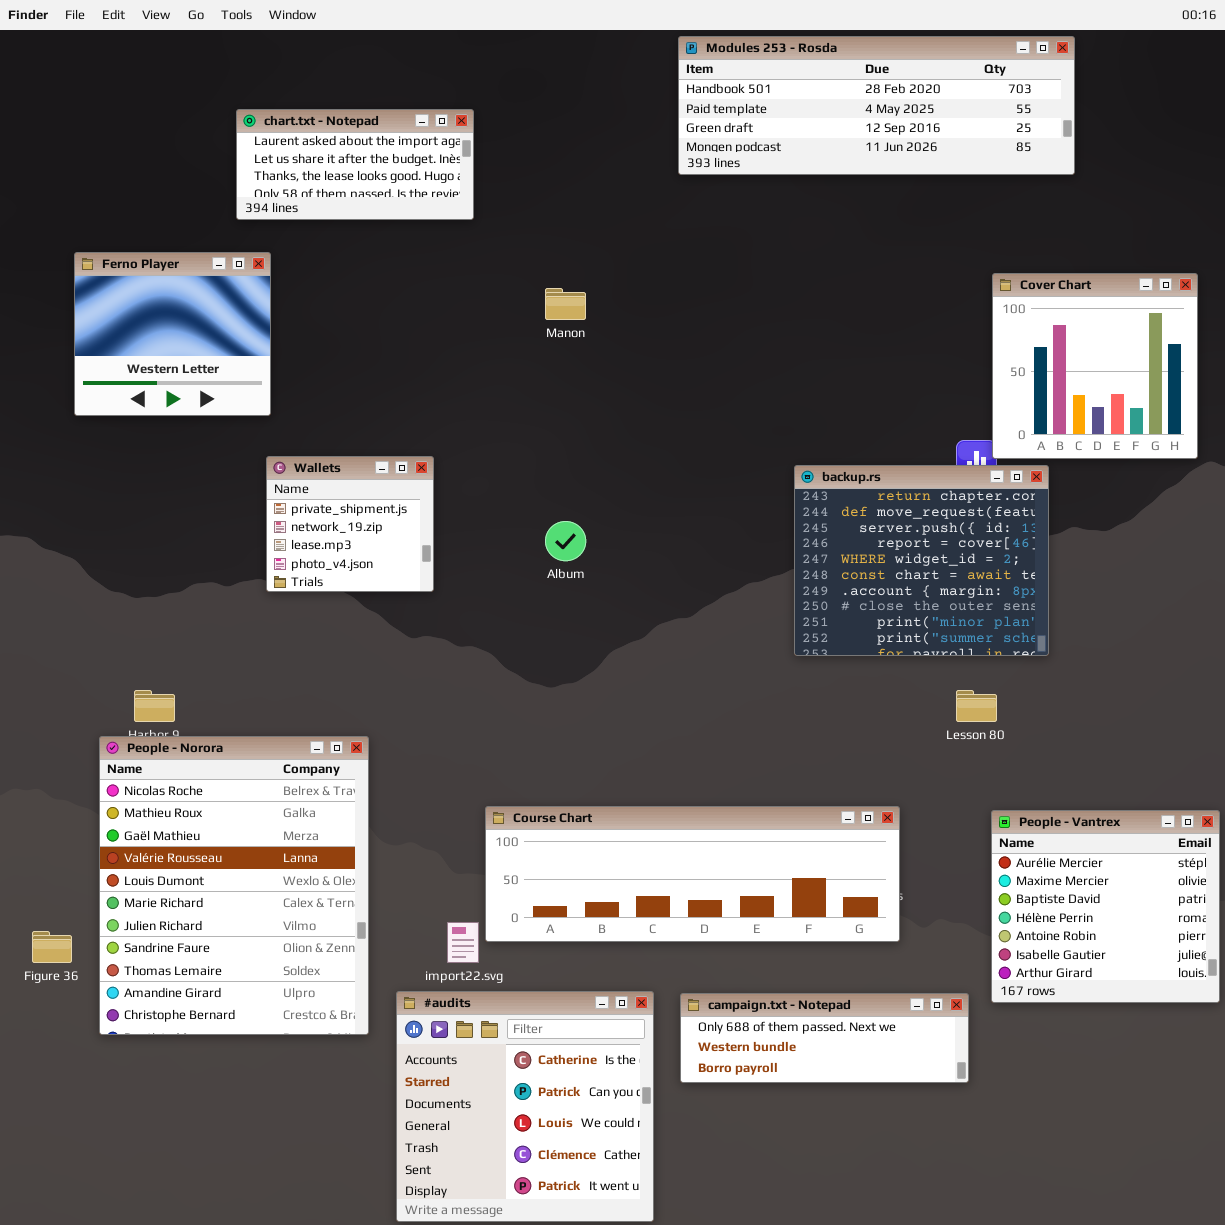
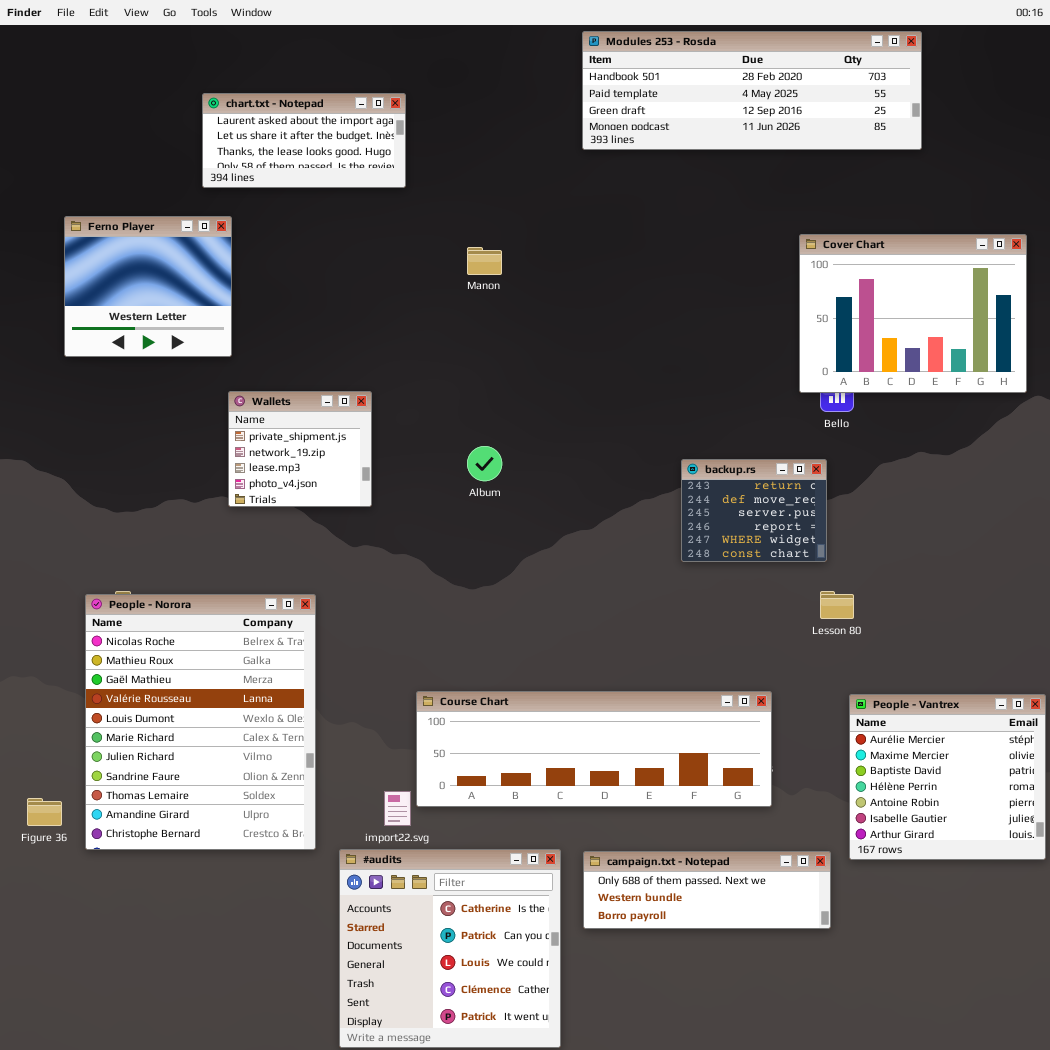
Cover Chart: [992,273,1198,459] -> [799,234,1027,393], resized
backup.rs: [794,465,1049,656] -> [681,459,827,562], resized
People - Norora: [99,736,369,1035] -> [85,594,316,850], moved

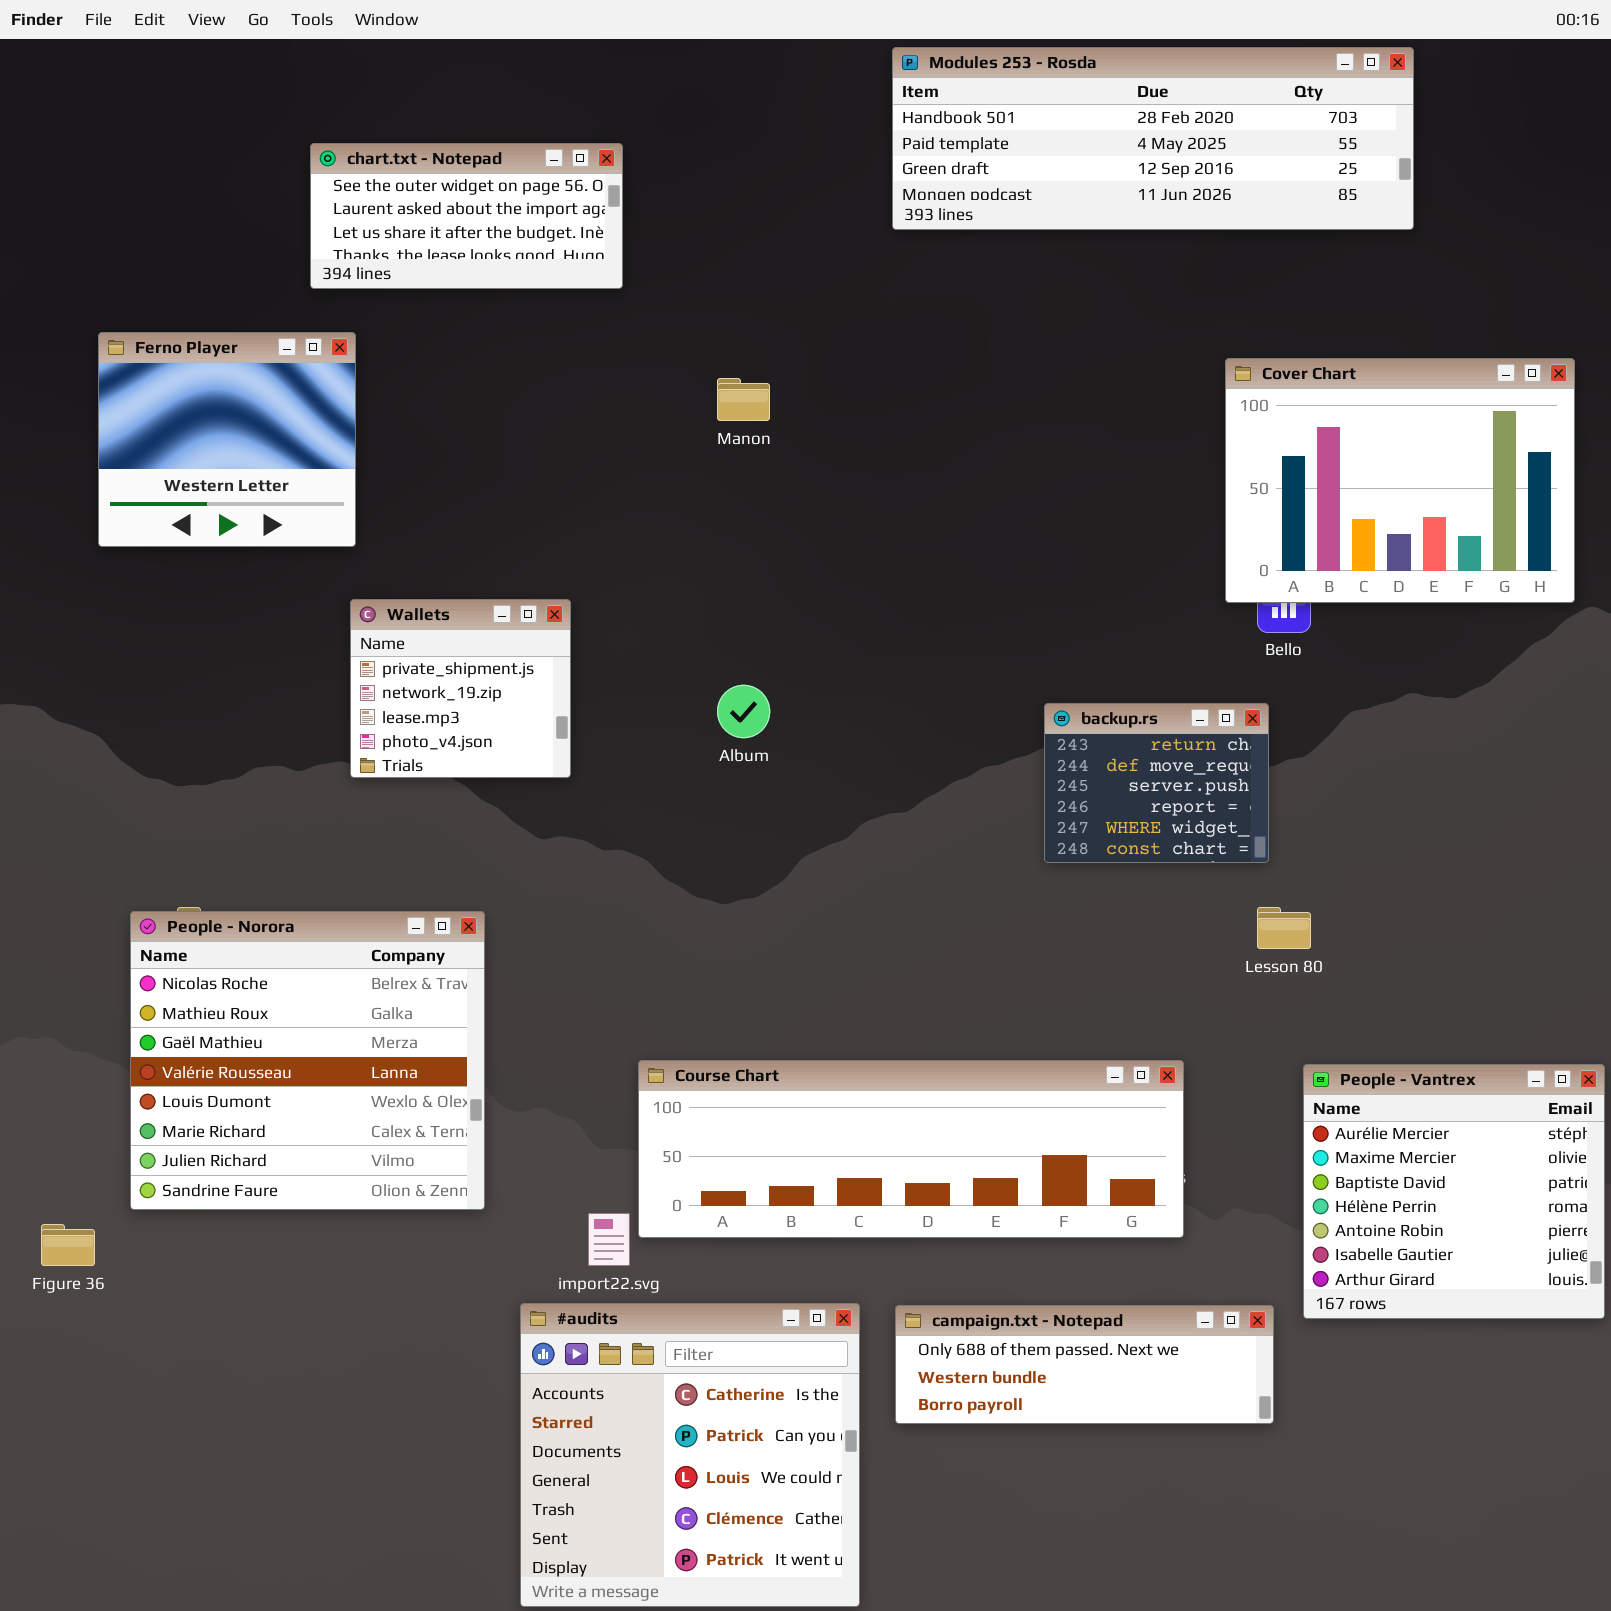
chart.txt - Notepad: [202,93,406,188] -> [310,143,623,289], scrolled up 1 row
People - Norora: [85,594,316,850] -> [130,911,485,1210], resized

